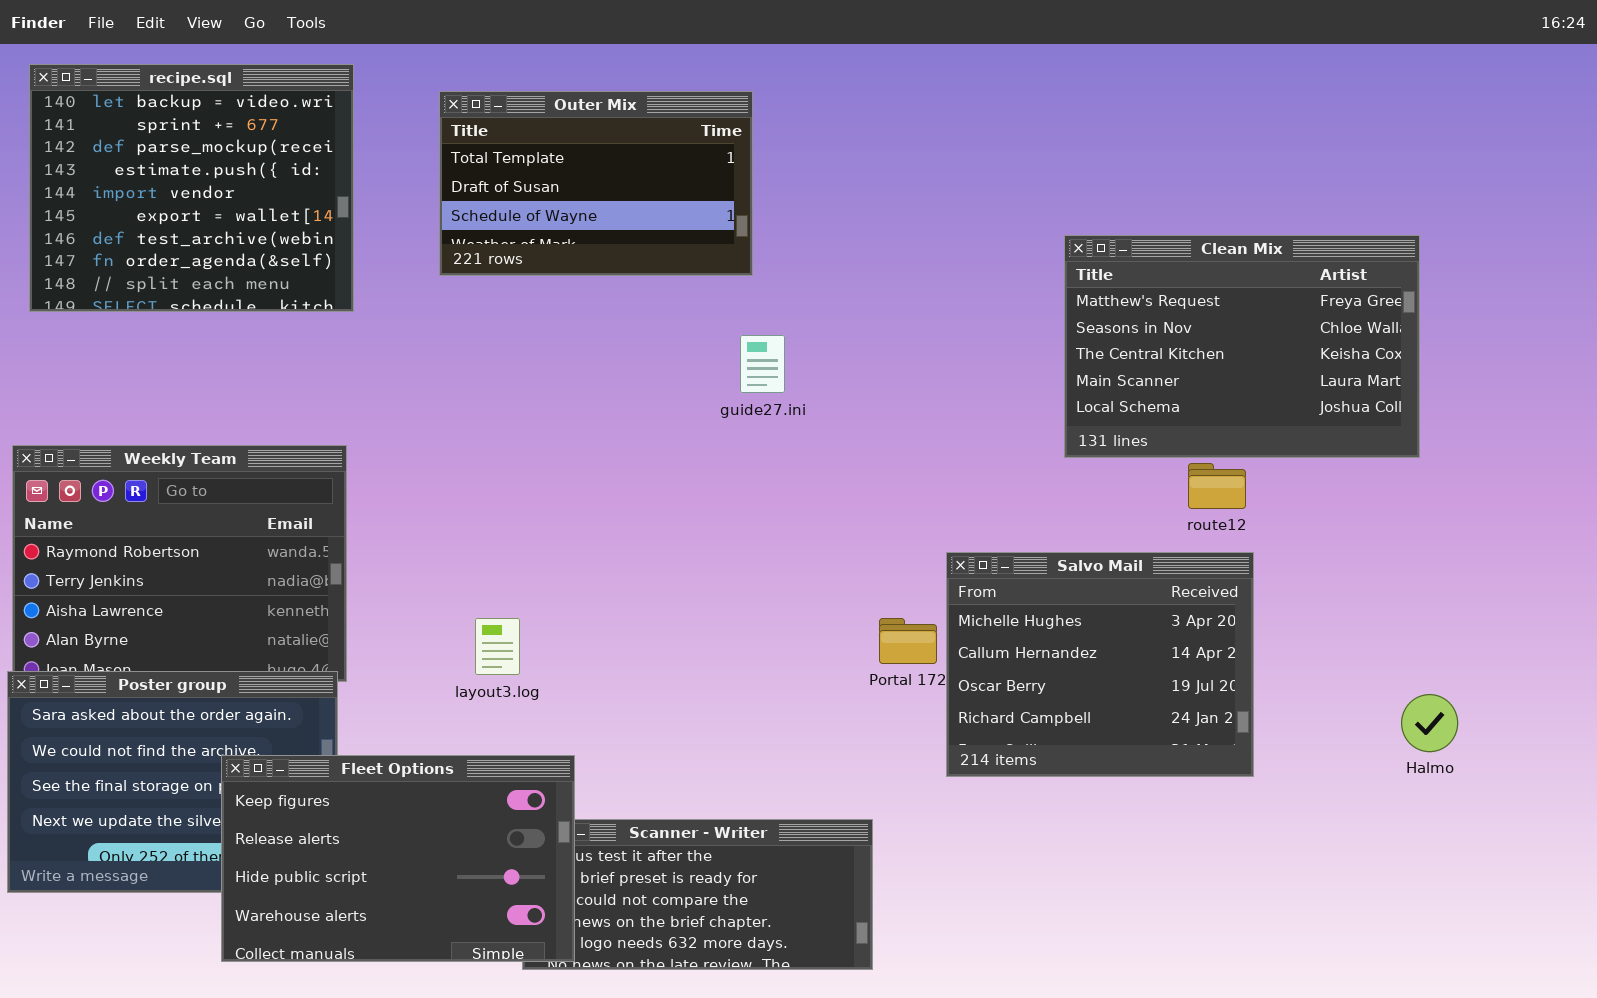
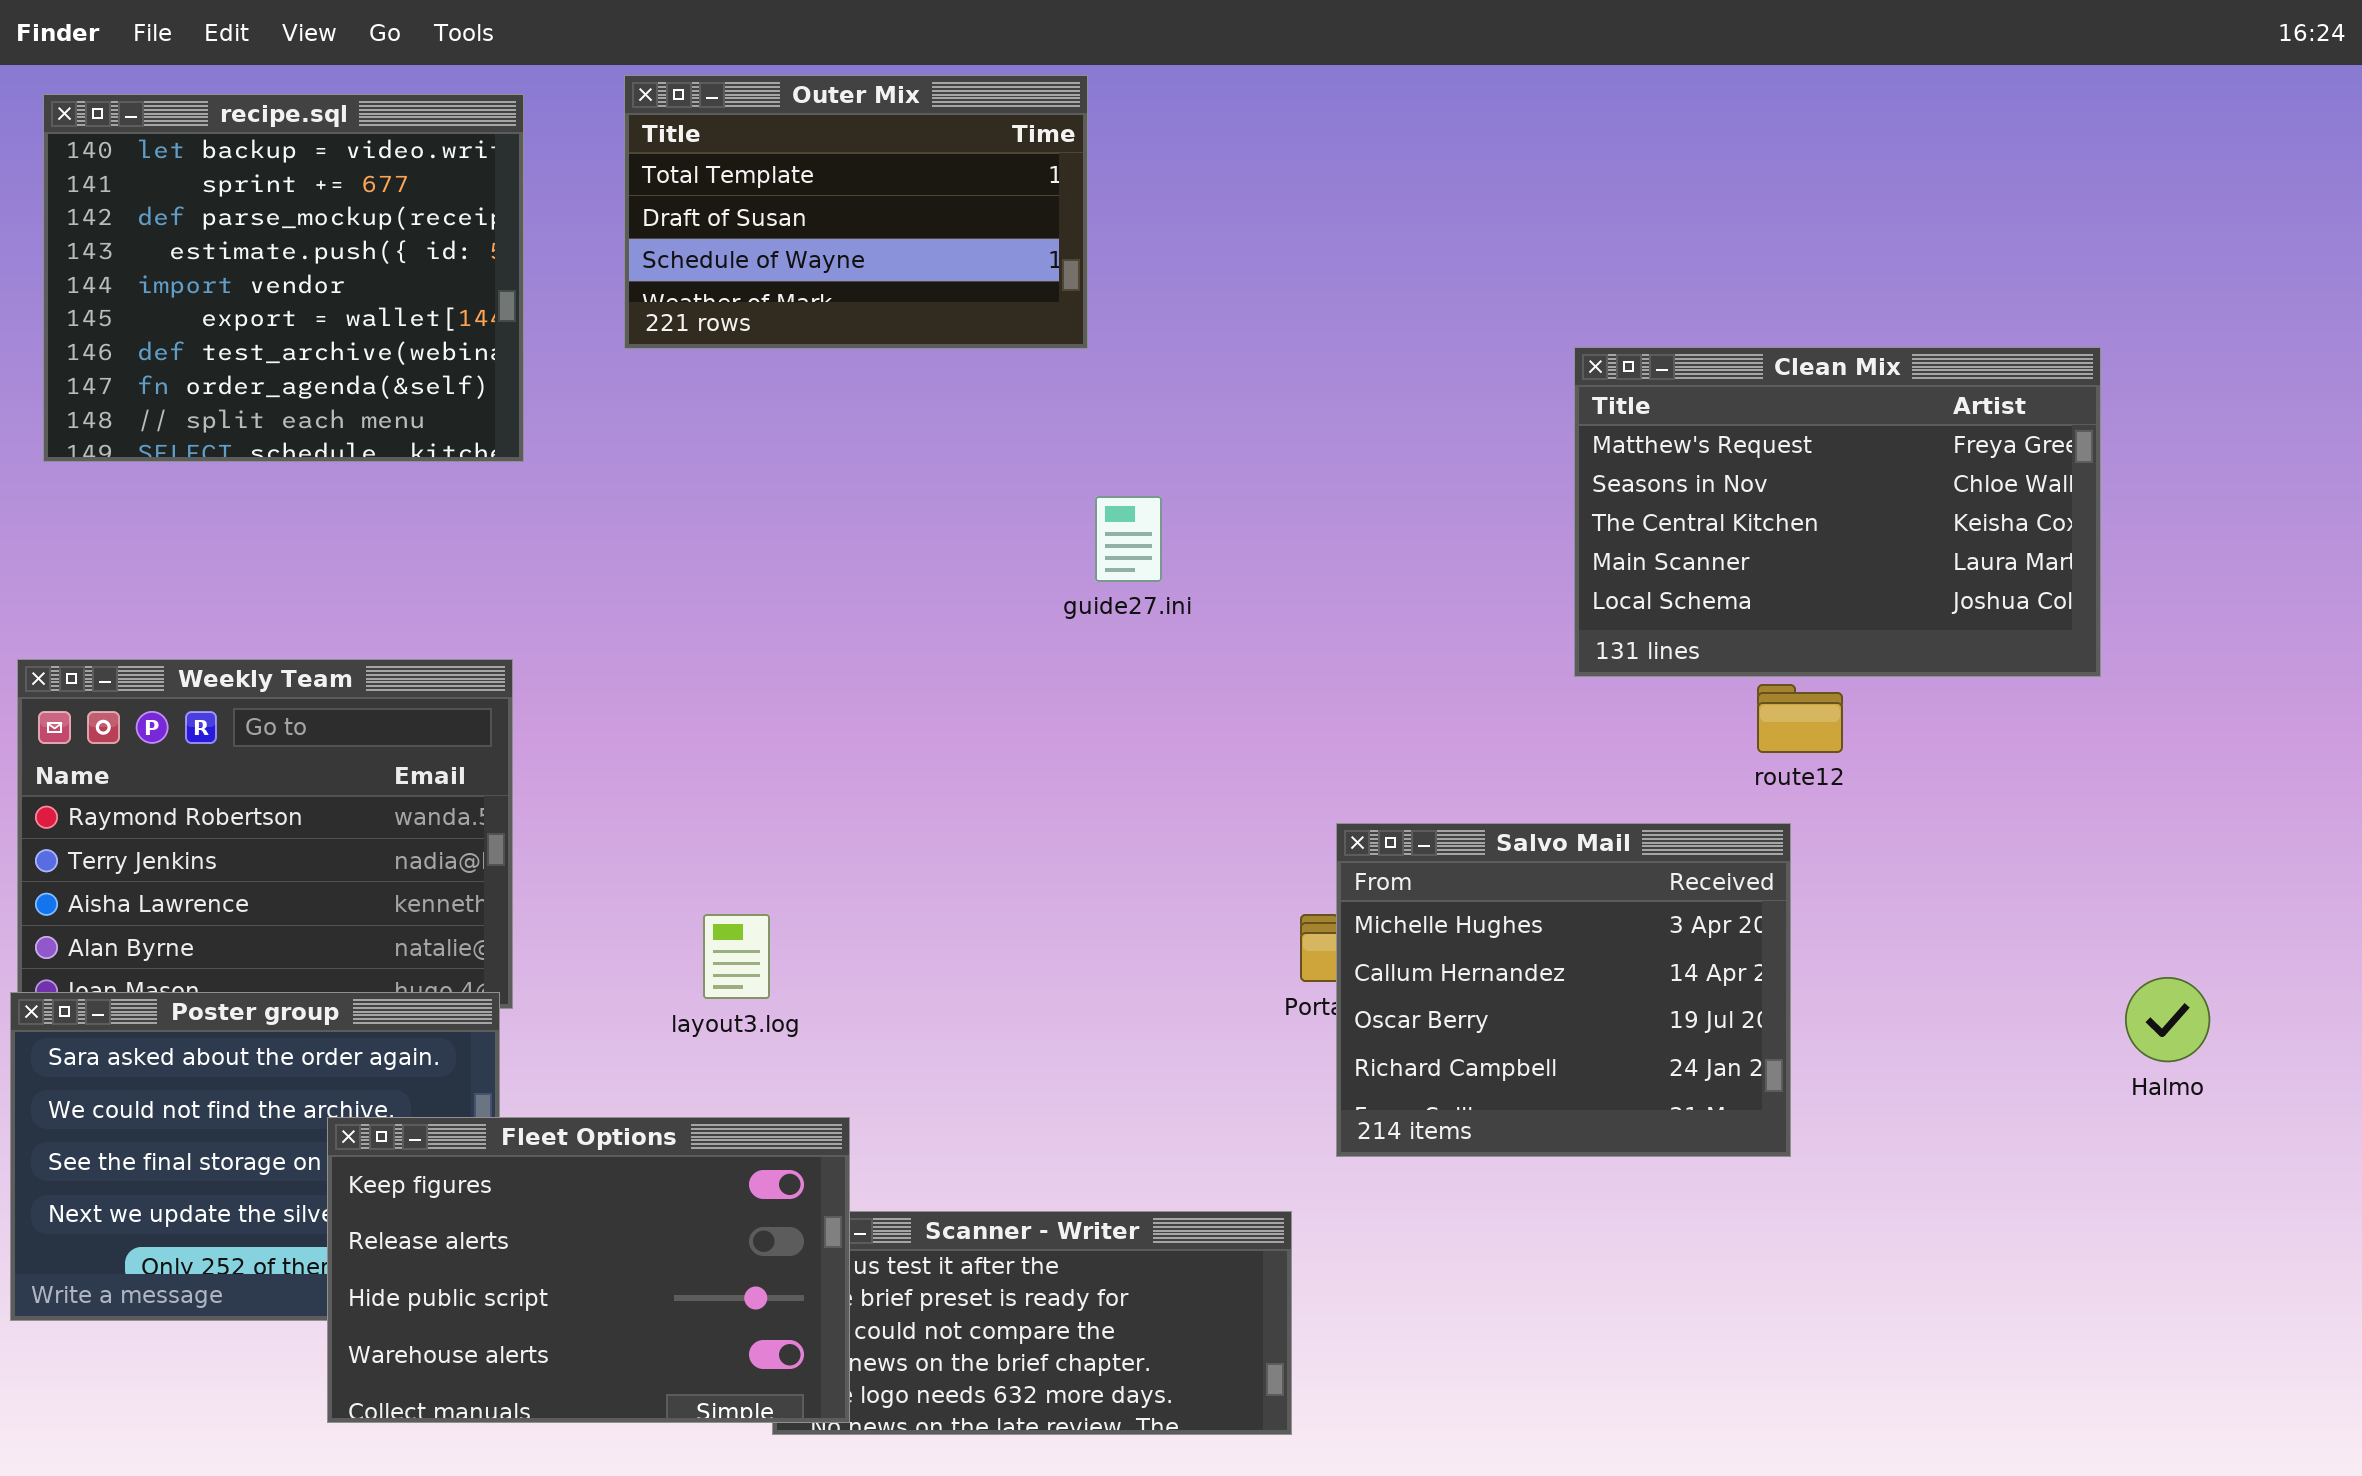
Outer Mix: [439,91,753,276] -> [624,75,1088,349], moved
Salvo Mail: [946,552,1254,777] -> [1336,823,1791,1157], moved
Halmo: [1401,694,1458,752] -> [2125,977,2210,1062], moved

